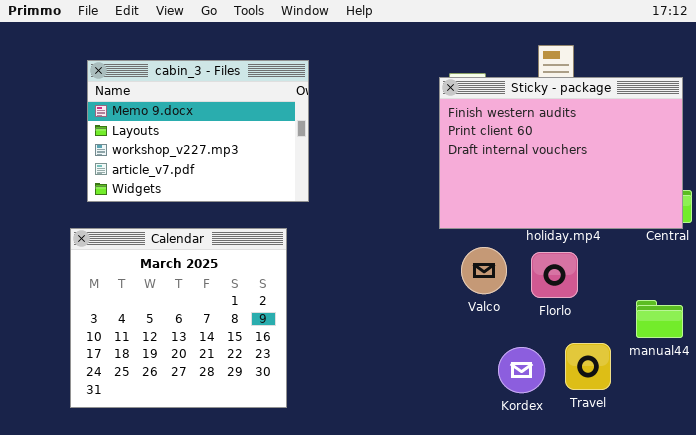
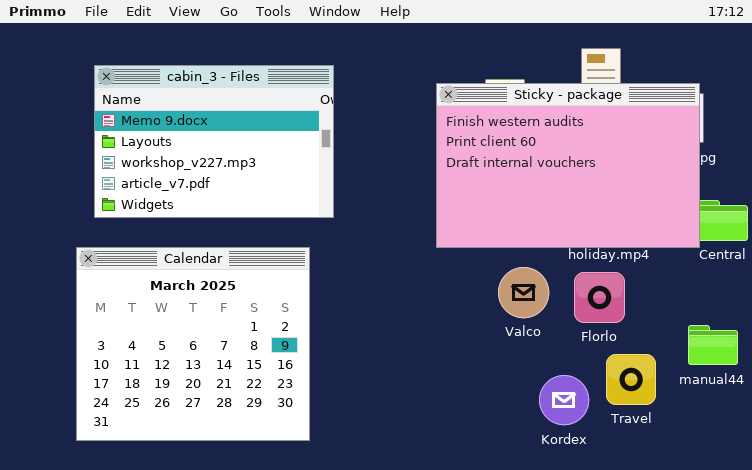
Sticky - package: [439,77,683,229] -> [436,83,700,248], moved
Travel: [565,343,611,390] -> [606,354,656,405], moved

